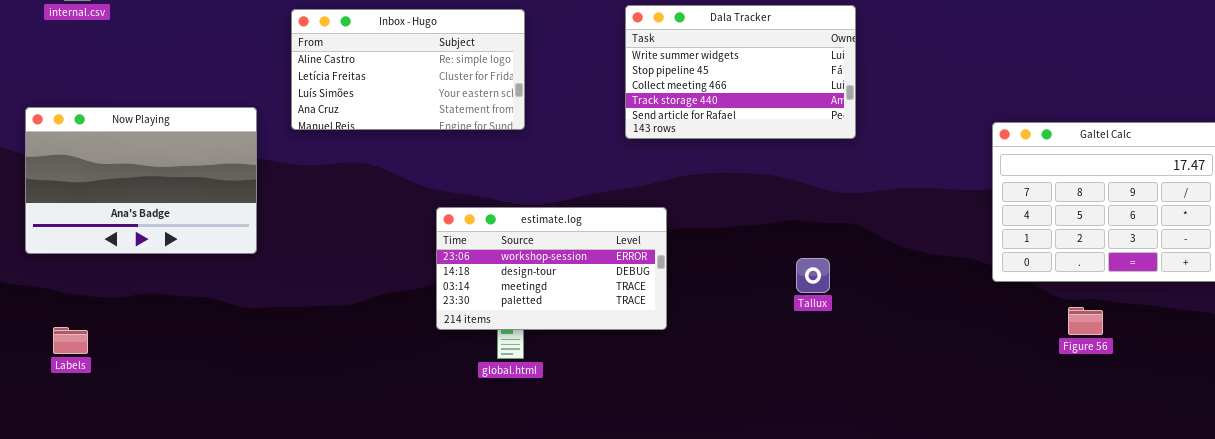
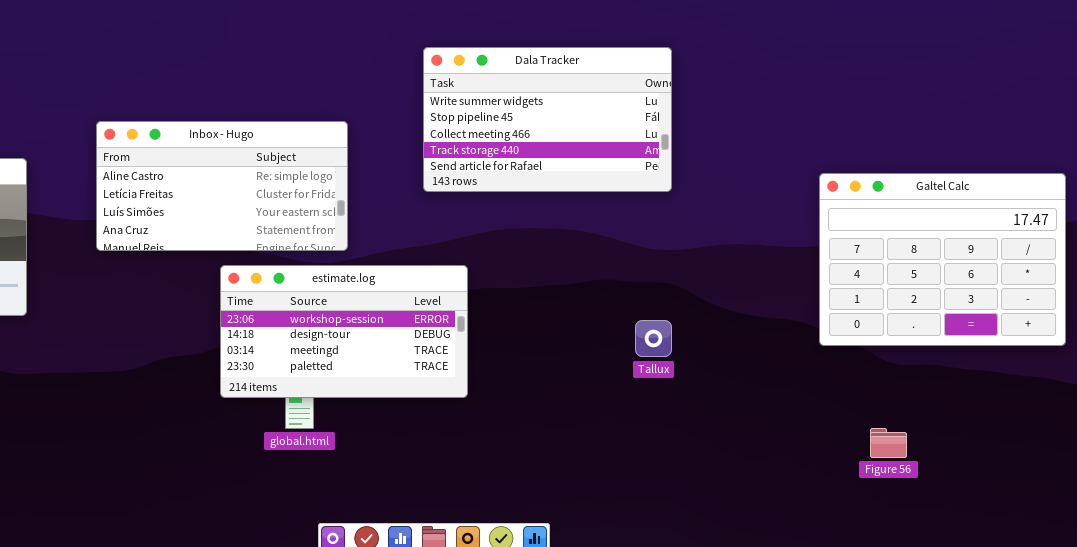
Inbox - Hugo: [291,9,525,130] -> [96,121,348,251], moved
Tallux: [796,258,830,293] -> [635,320,672,357], moved
Figure 56: [1068,307,1103,335] -> [870,428,907,458], moved

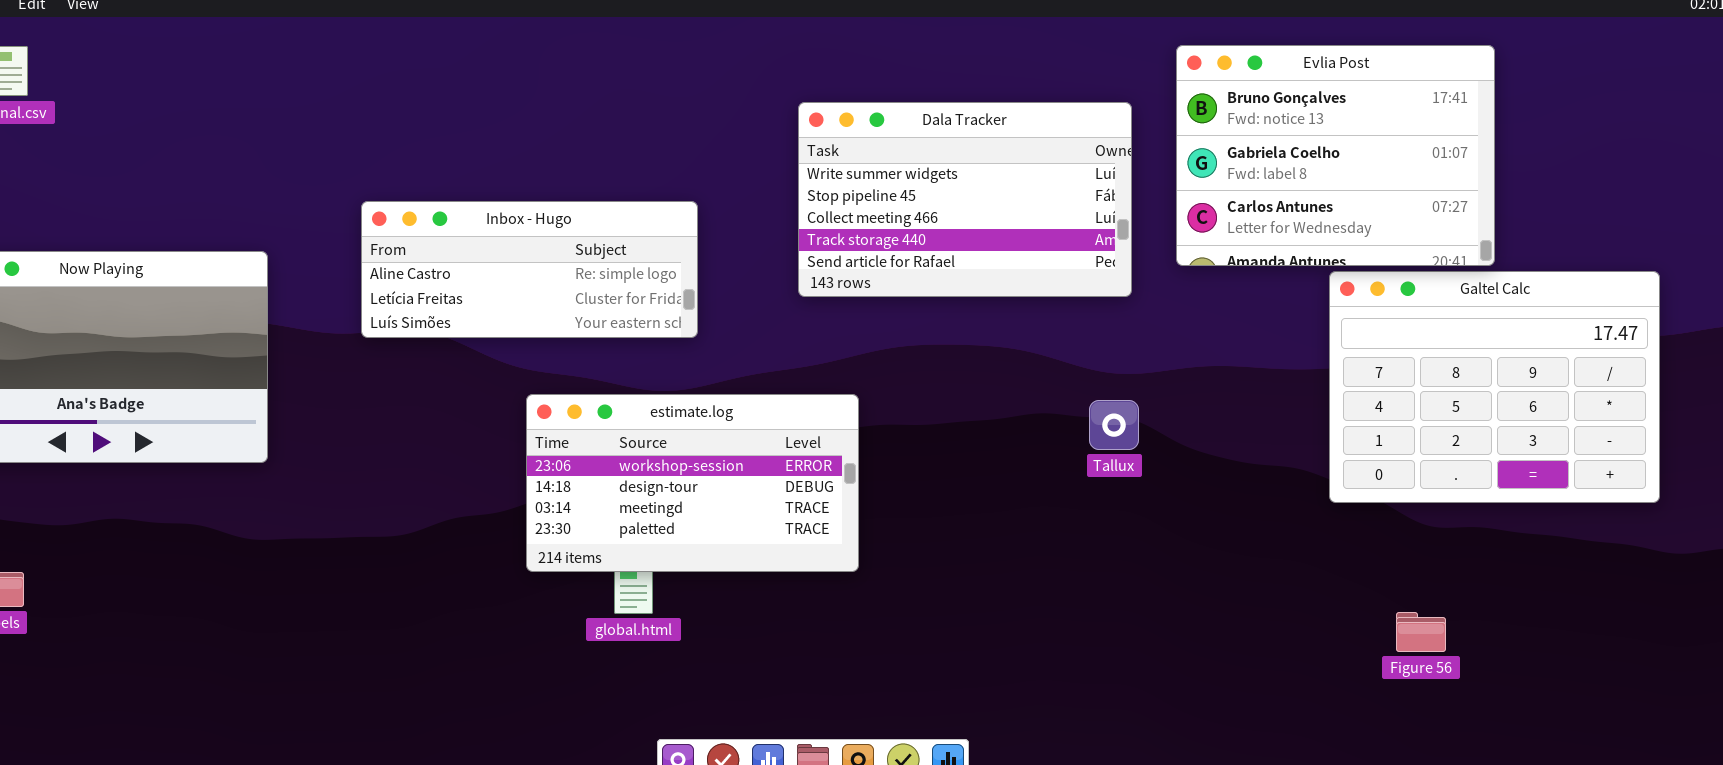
Evlia Post: none -> [1176,45,1495,266], opened
Inbox - Hugo: [96,121,348,251] -> [361,201,698,338], resized
Tallux: [635,320,672,357] -> [1089,400,1139,450], moved

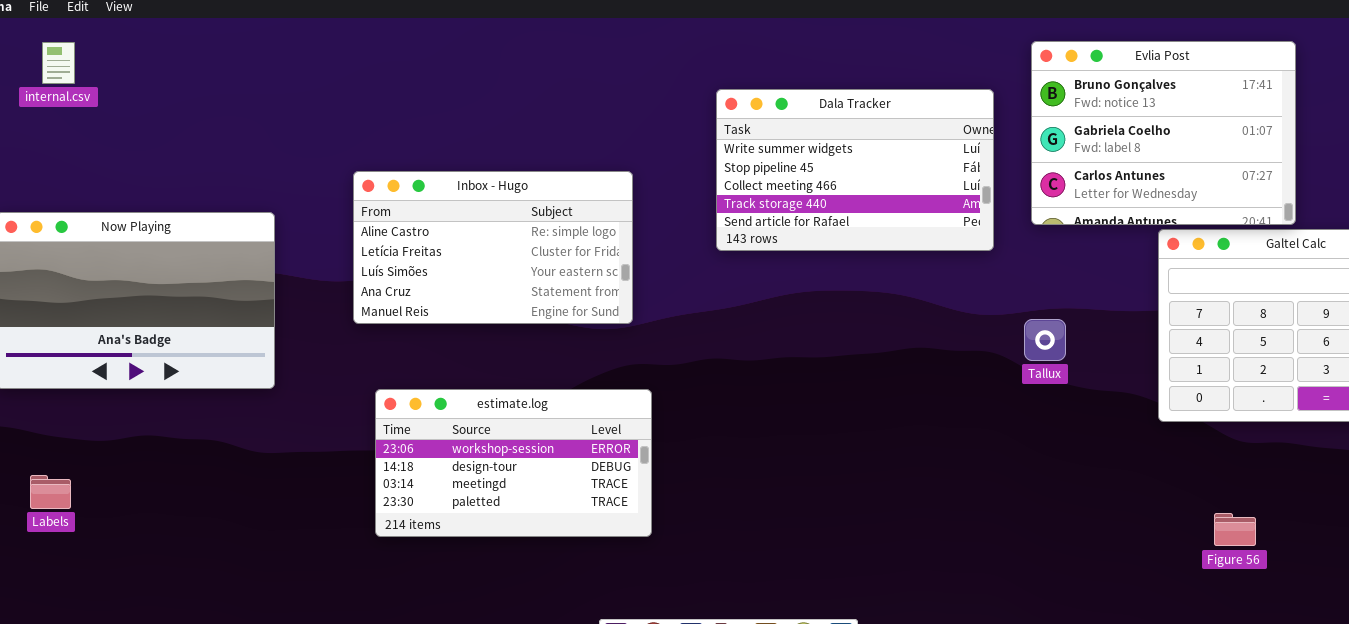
Inbox - Hugo: [361,201,698,338] -> [353,171,633,324], resized
estimate.log: [526,394,859,572] -> [375,389,652,537], moved
Tallux: [1089,400,1139,450] -> [1024,319,1066,361], moved

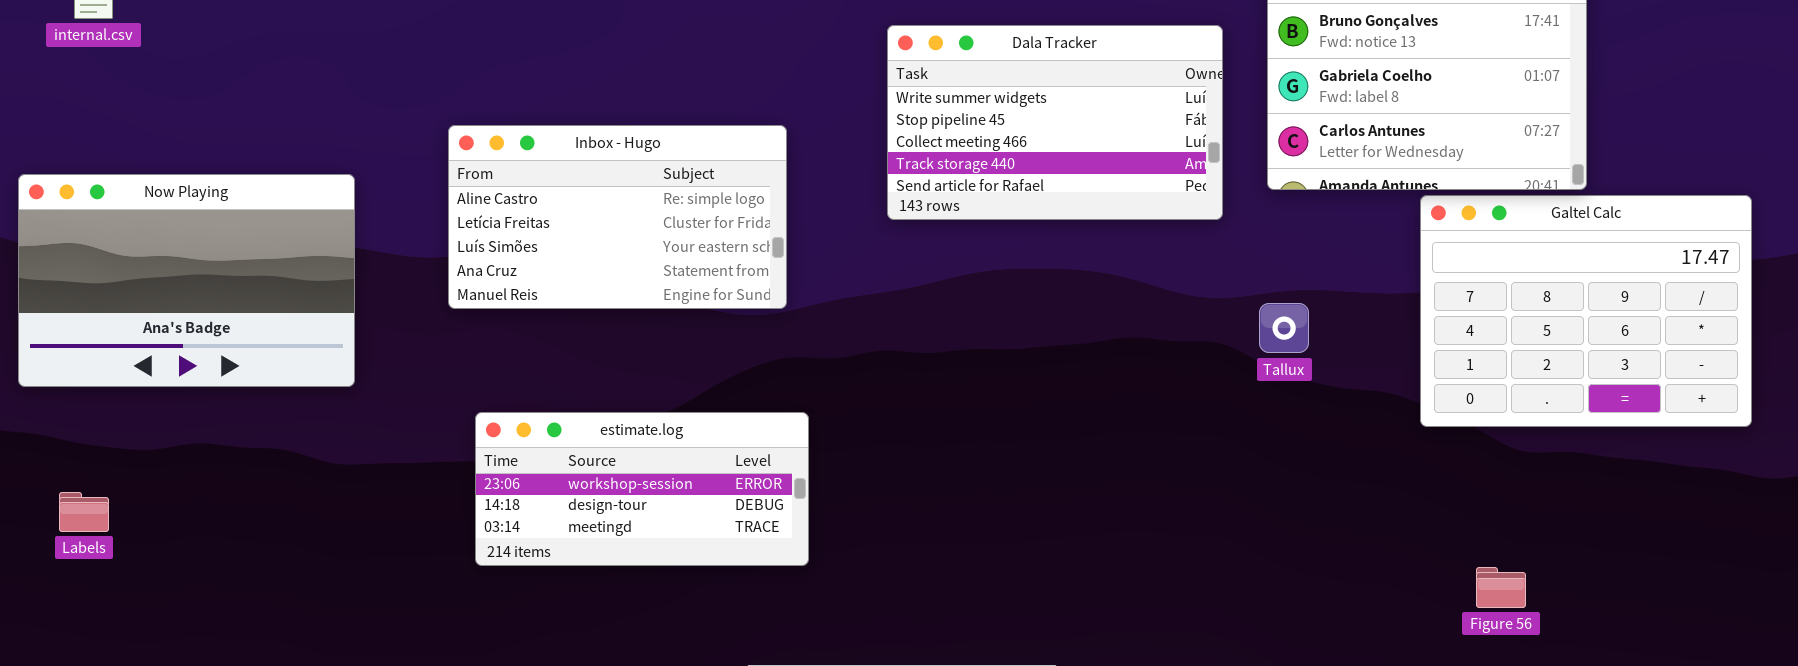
estimate.log: [375,389,652,537] -> [475,412,809,566], resized
Figure 56: [1214,513,1256,546] -> [1476,567,1526,608], moved

